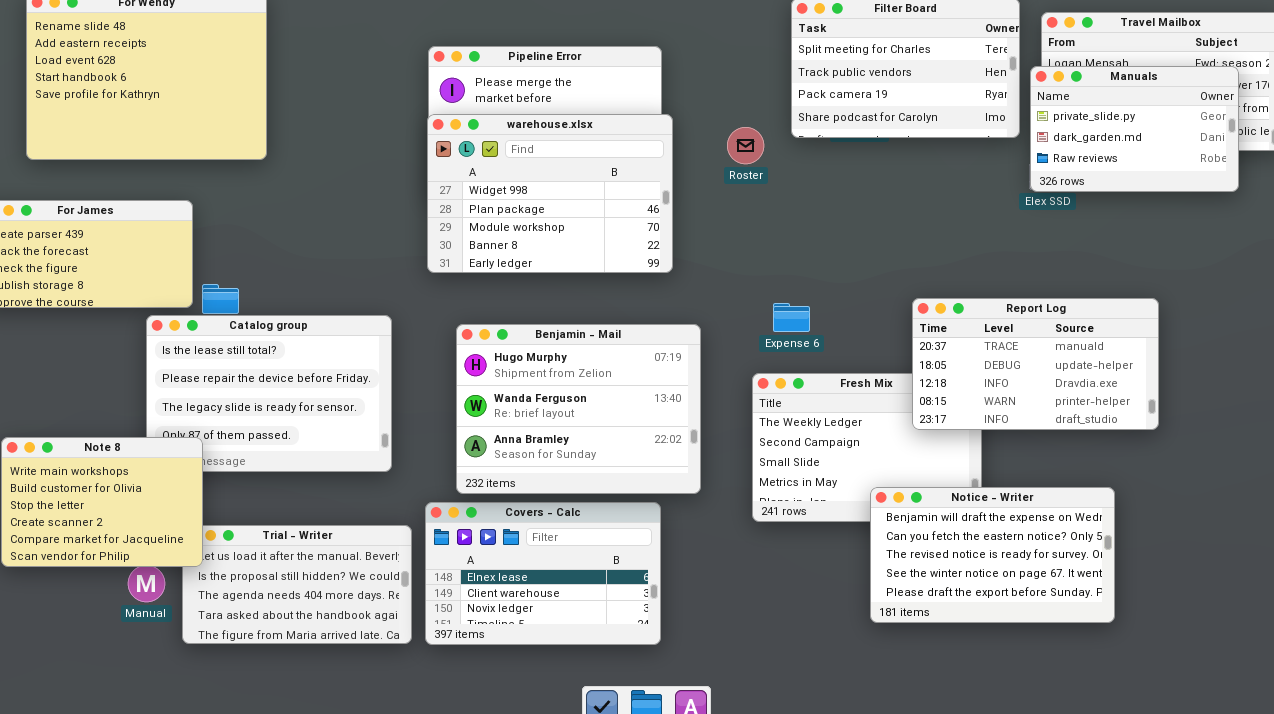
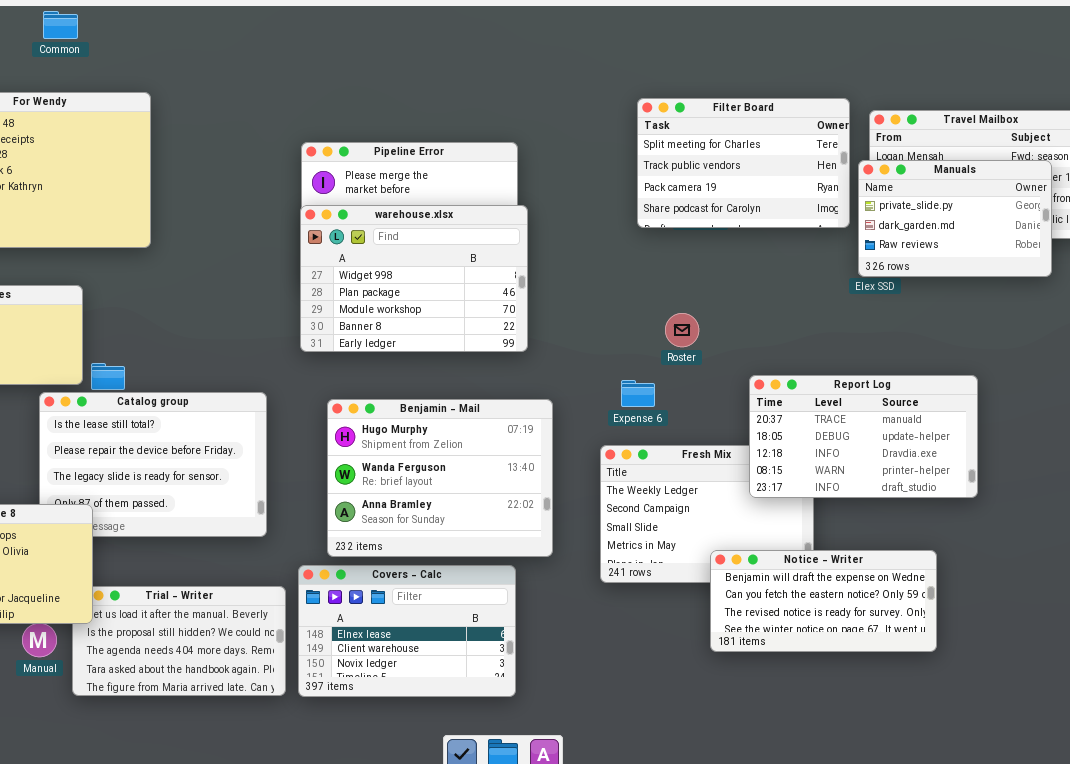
Roster: [727,127,764,164] -> [665,313,699,347], moved
Notice - Writer: [870,487,1115,623] -> [710,550,937,652], resized

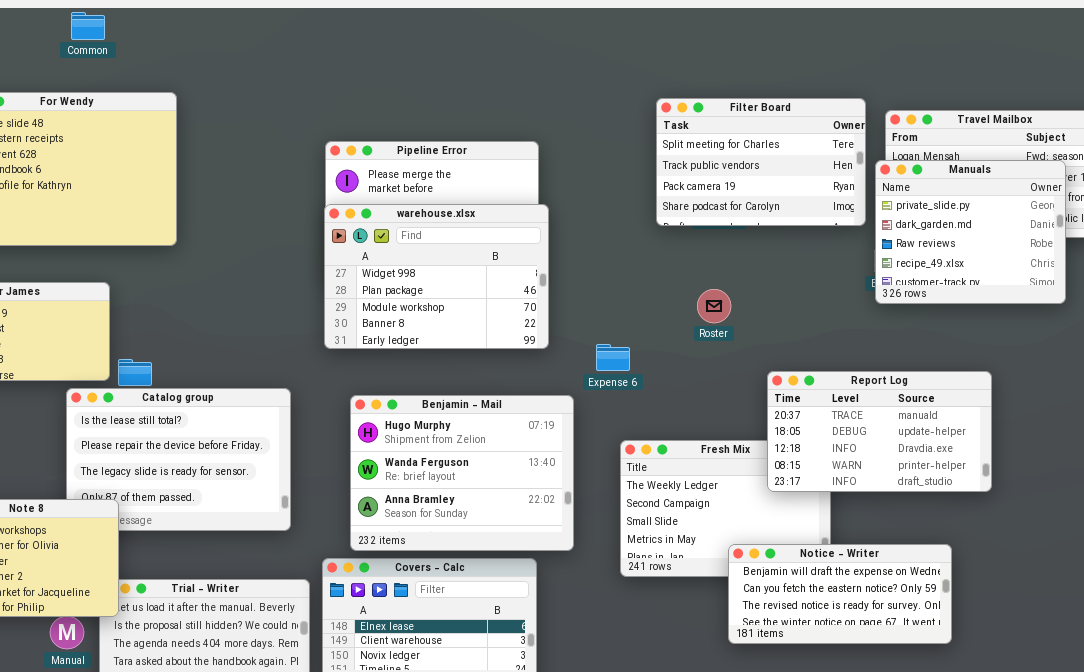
Manuals: [858,160,1052,277] -> [875,160,1066,304], resized
Roster: [665,313,699,347] -> [697,289,731,323], moved
Expense 6: [621,380,655,407] -> [596,344,630,371], moved

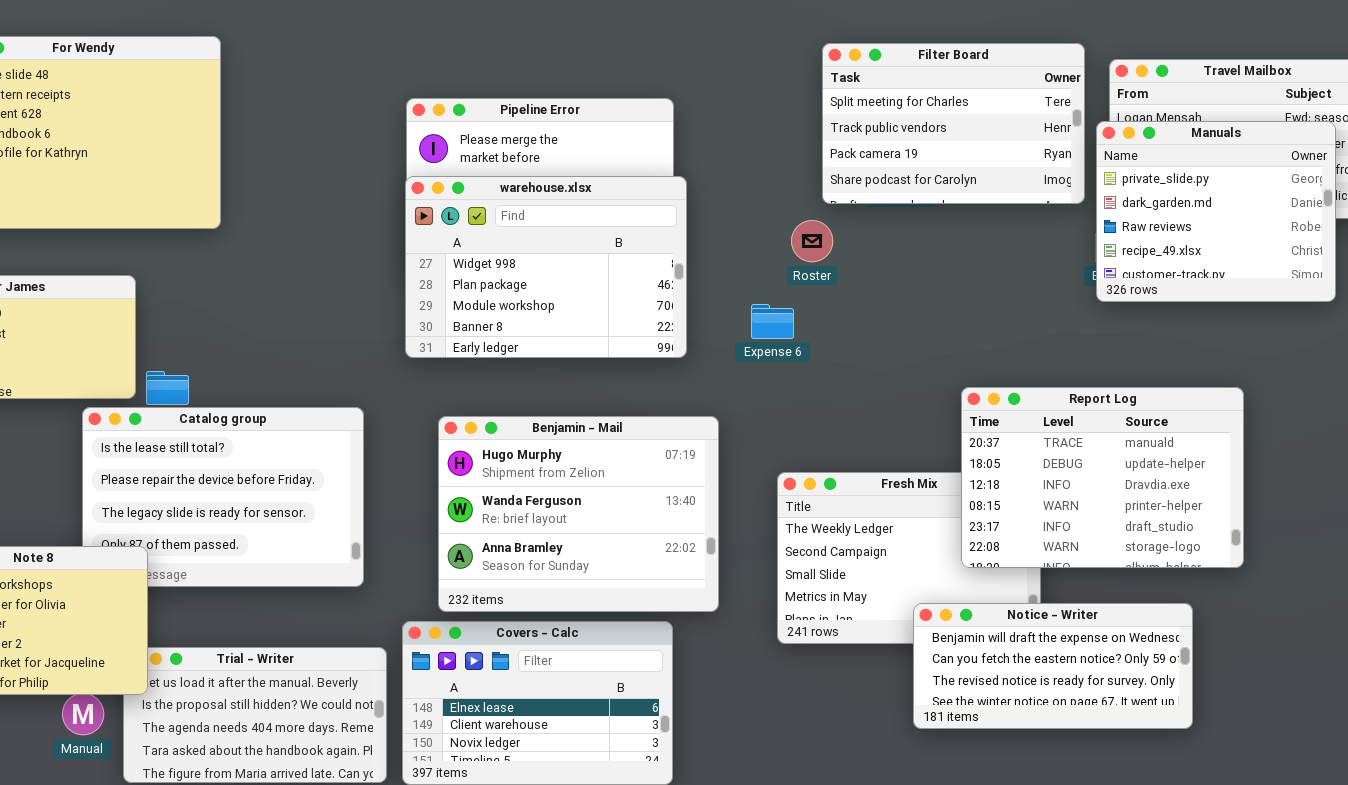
Roster: [697,289,731,323] -> [791,220,833,262], moved
Expense 6: [596,344,630,371] -> [751,304,794,339], moved
Report Log: [767,371,992,492] -> [961,387,1244,568], resized

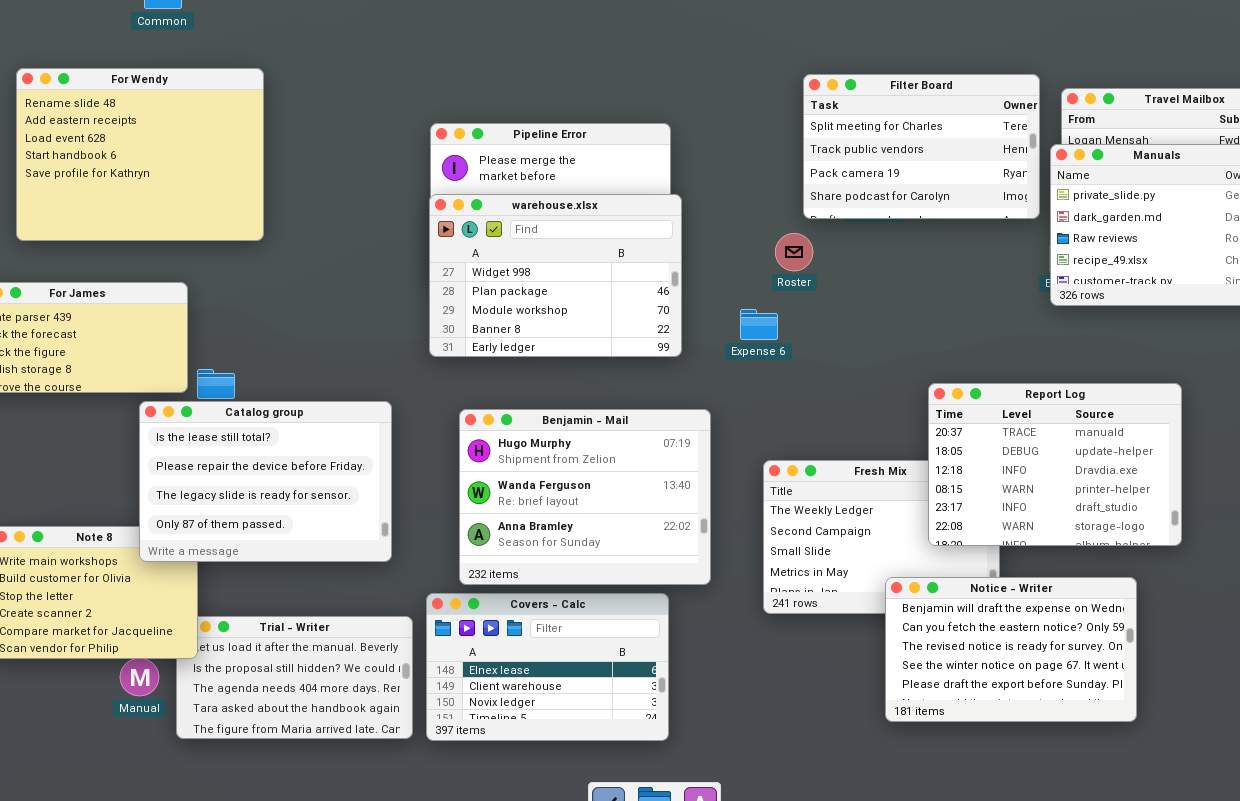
Catalog group: [82,407,364,587] -> [139,401,392,562], raised
Notice - Writer: [913,603,1193,729] -> [885,577,1137,722], resized

